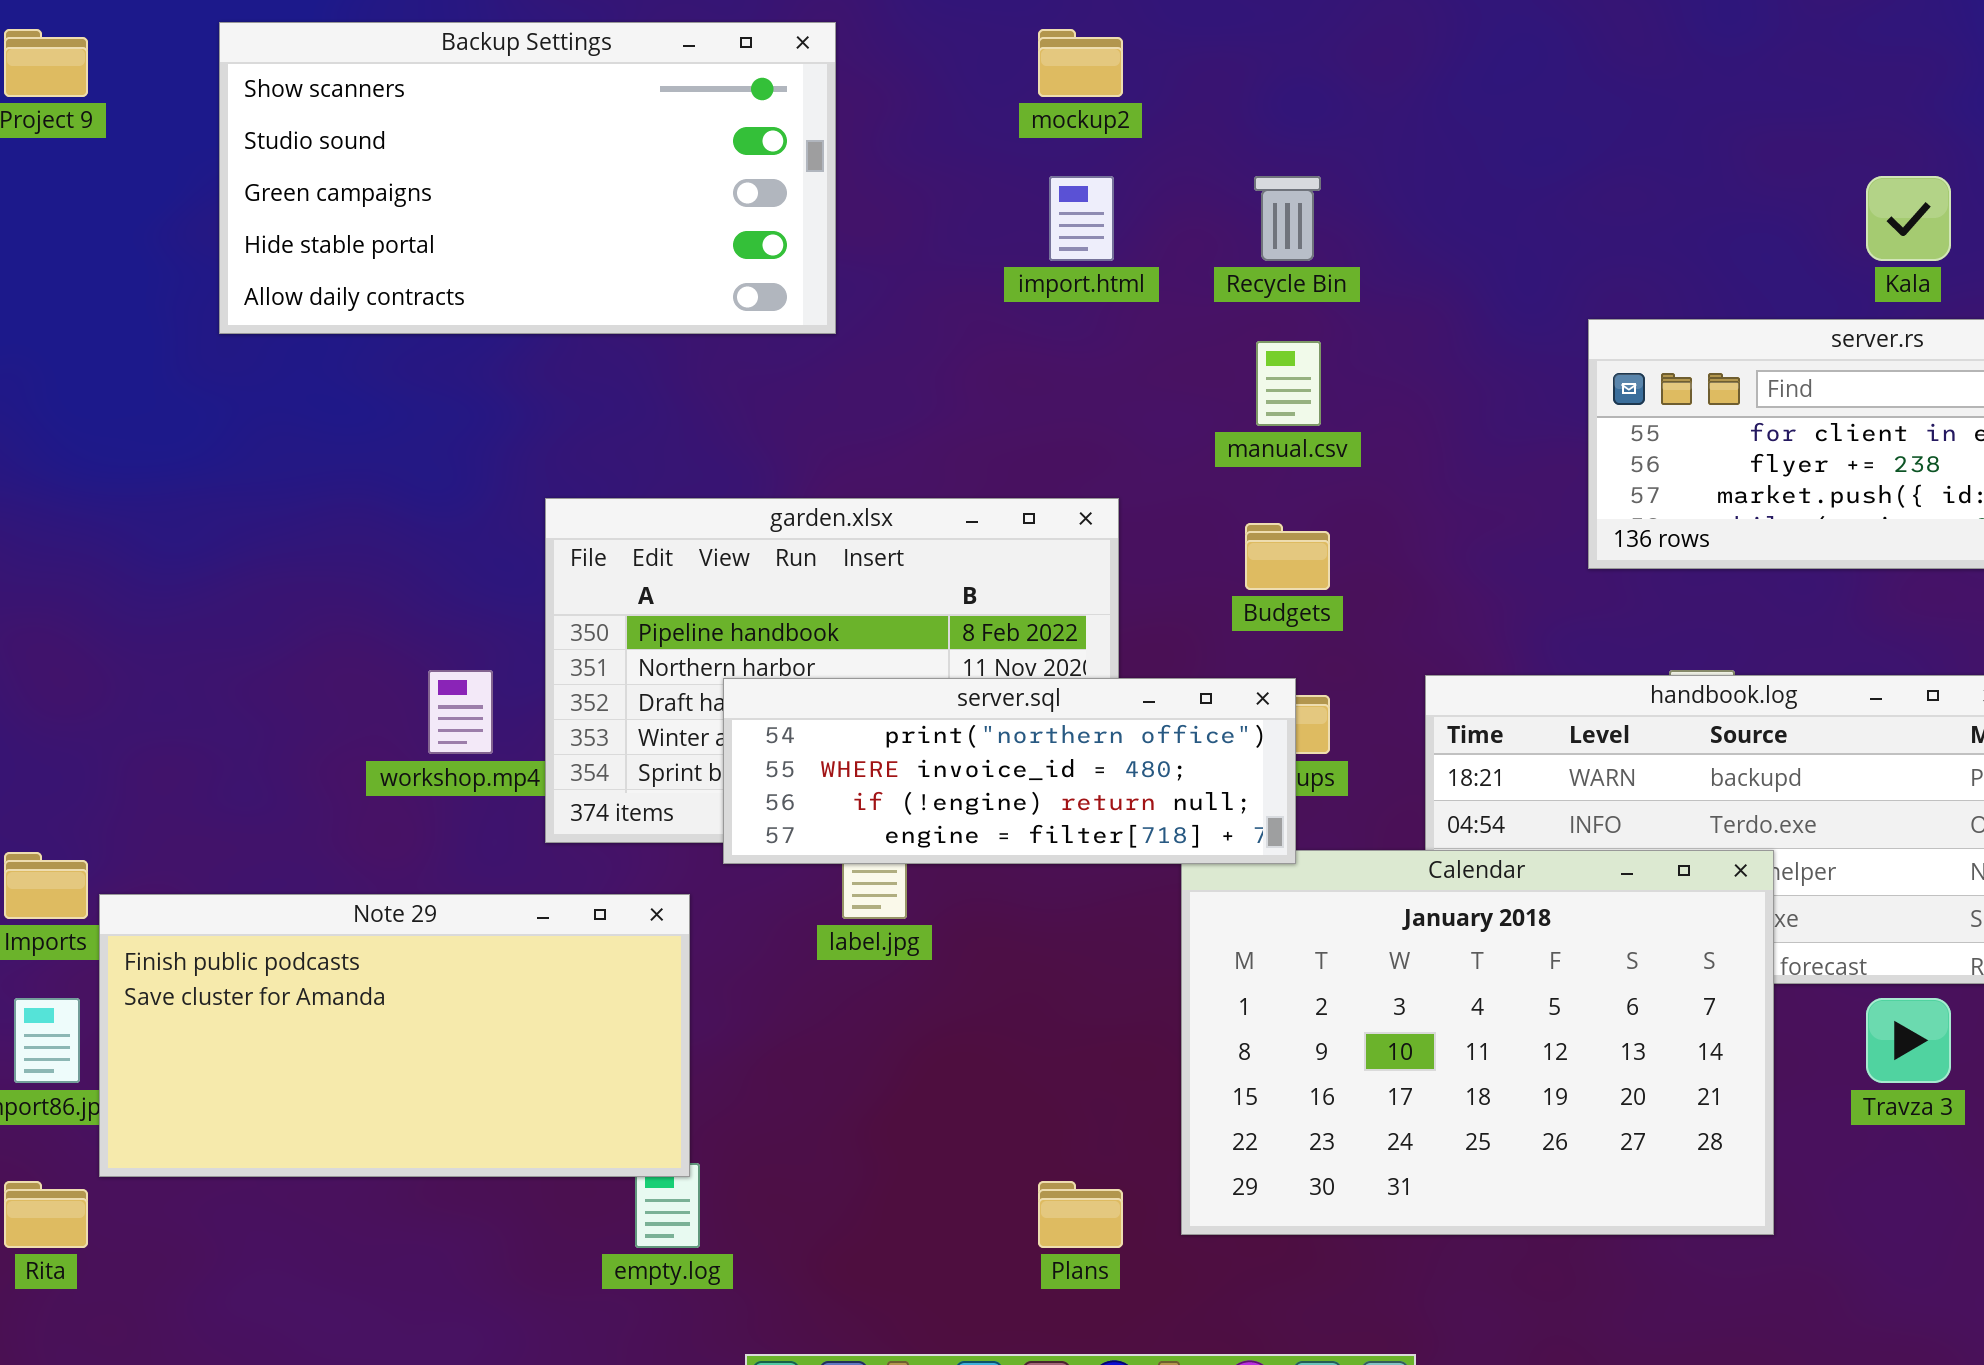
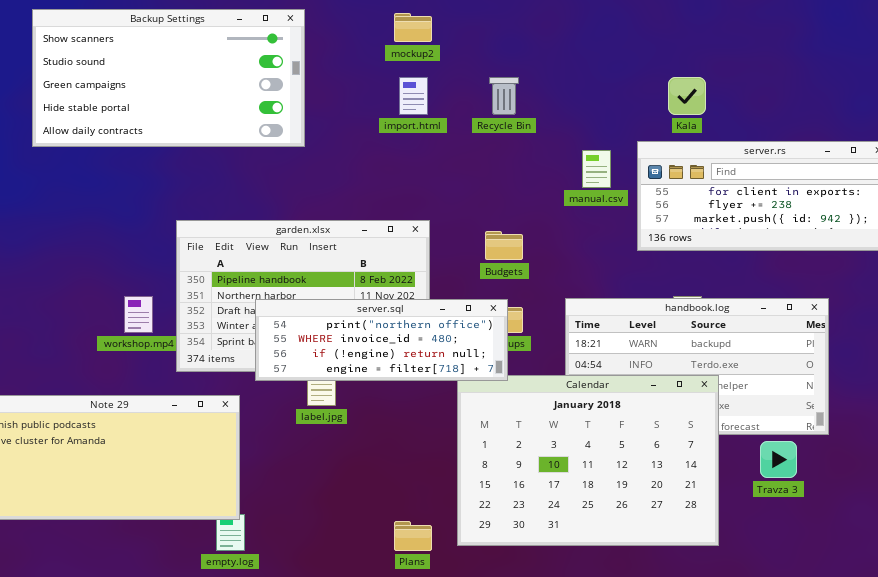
Kala: [1866,176,1951,261] -> [668,77,706,115], moved
manual.csv: [1256,341,1321,426] -> [582,150,611,188], moved

